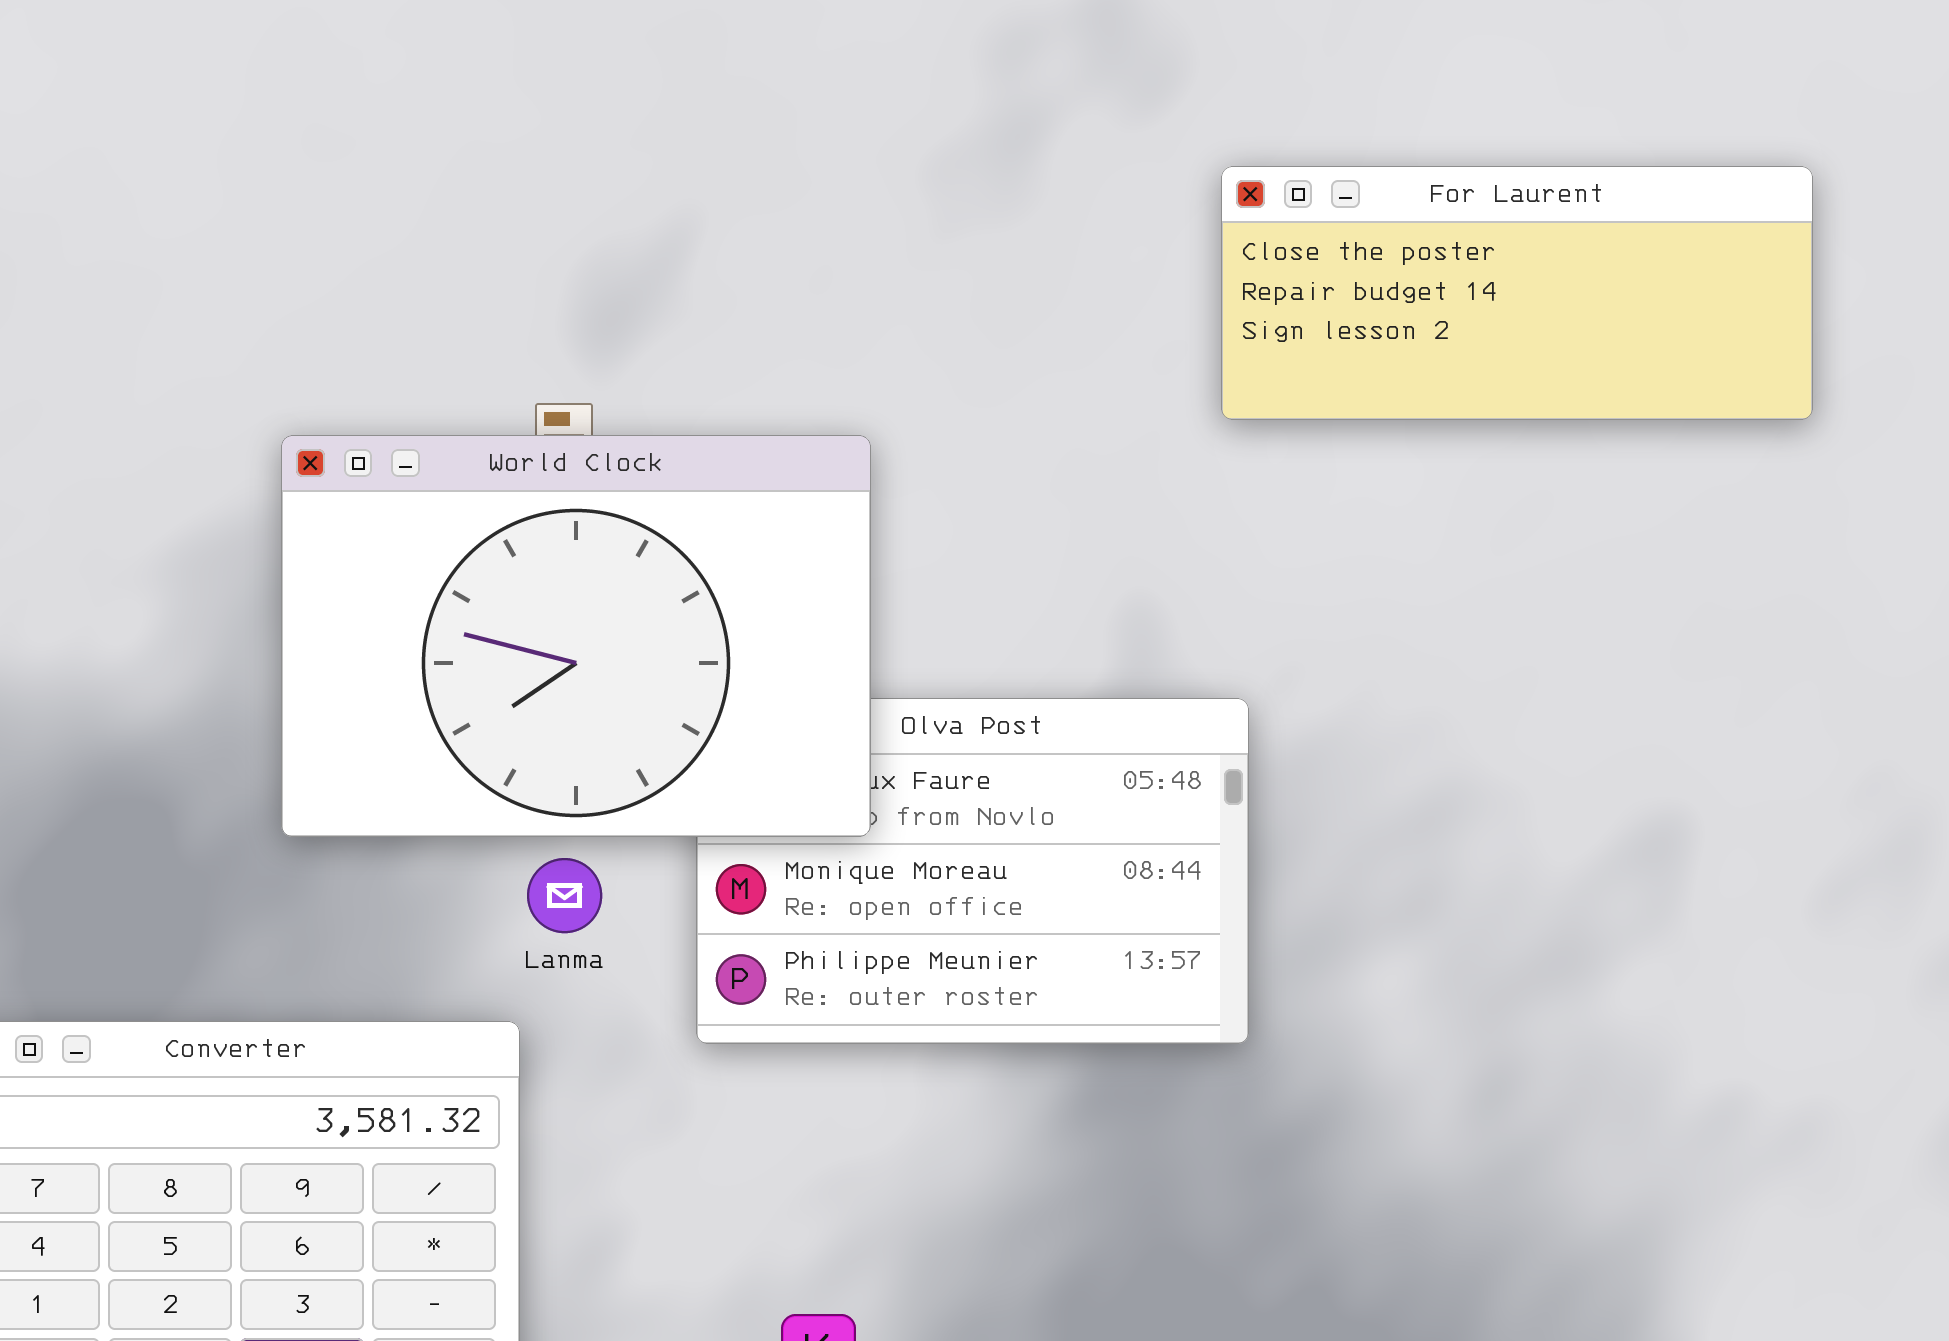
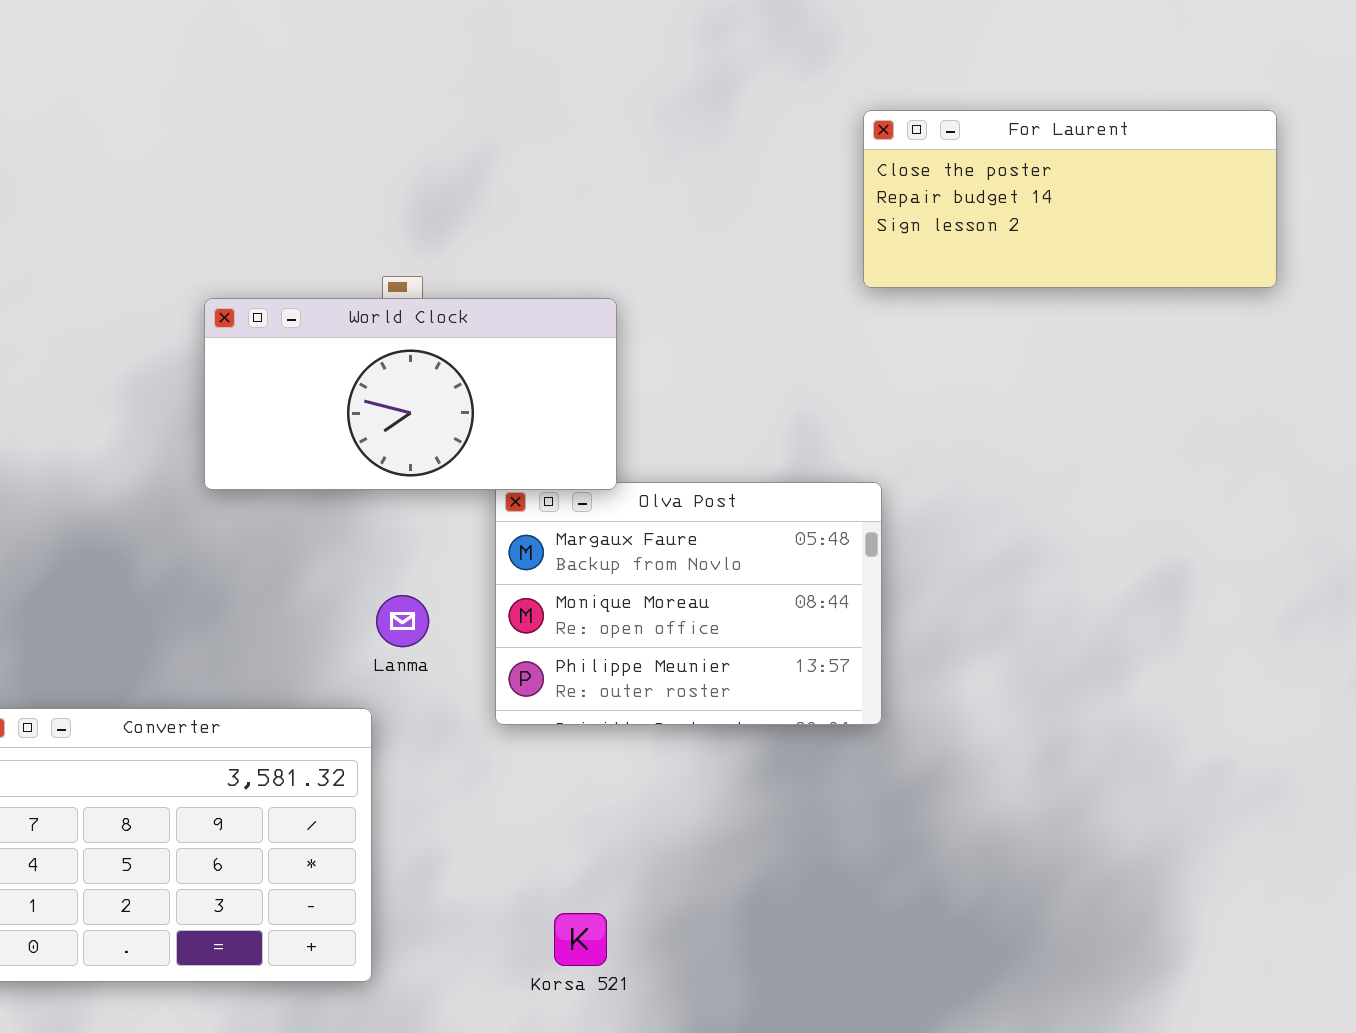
World Clock: [281,435,871,837] -> [204,298,617,490], resized

